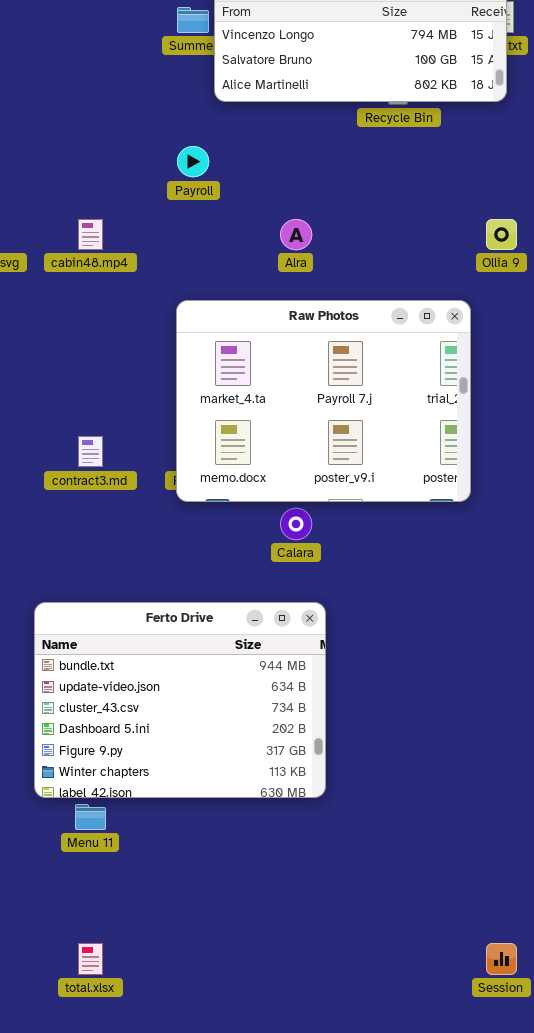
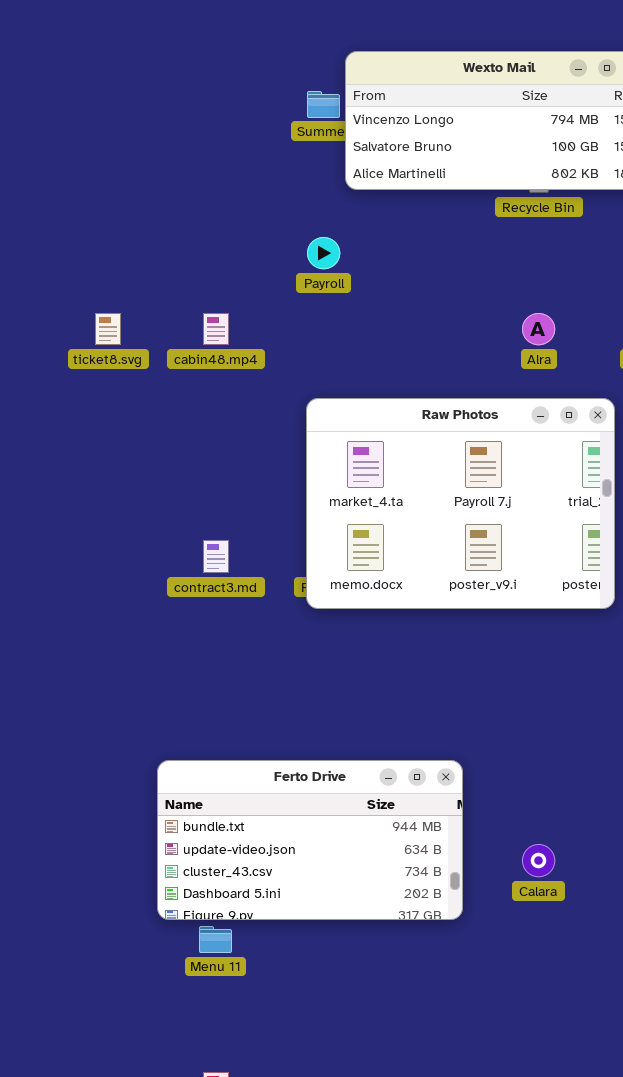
Alra: [280,219,312,250] -> [522,313,555,345], moved
Calara: [280,508,312,540] -> [522,844,555,877], moved
Ferto Drive: [34,602,326,798] -> [157,760,463,920], resized

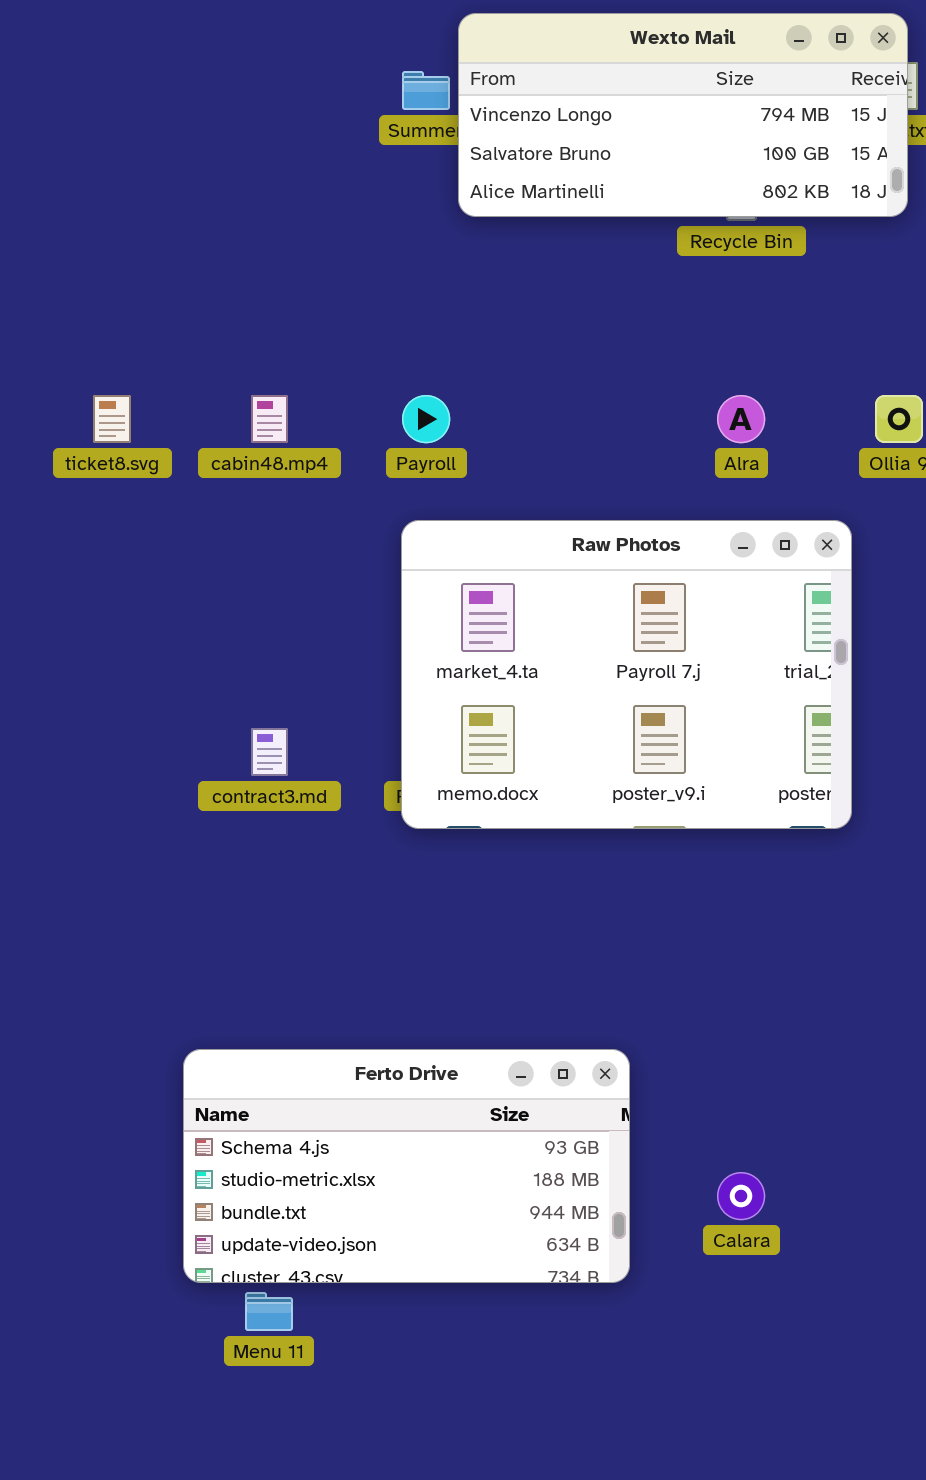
Payroll: [307,237,340,269] -> [402,395,450,443], moved
Ferto Drive: [157,760,463,920] -> [183,1049,630,1283], scrolled up 2 rows

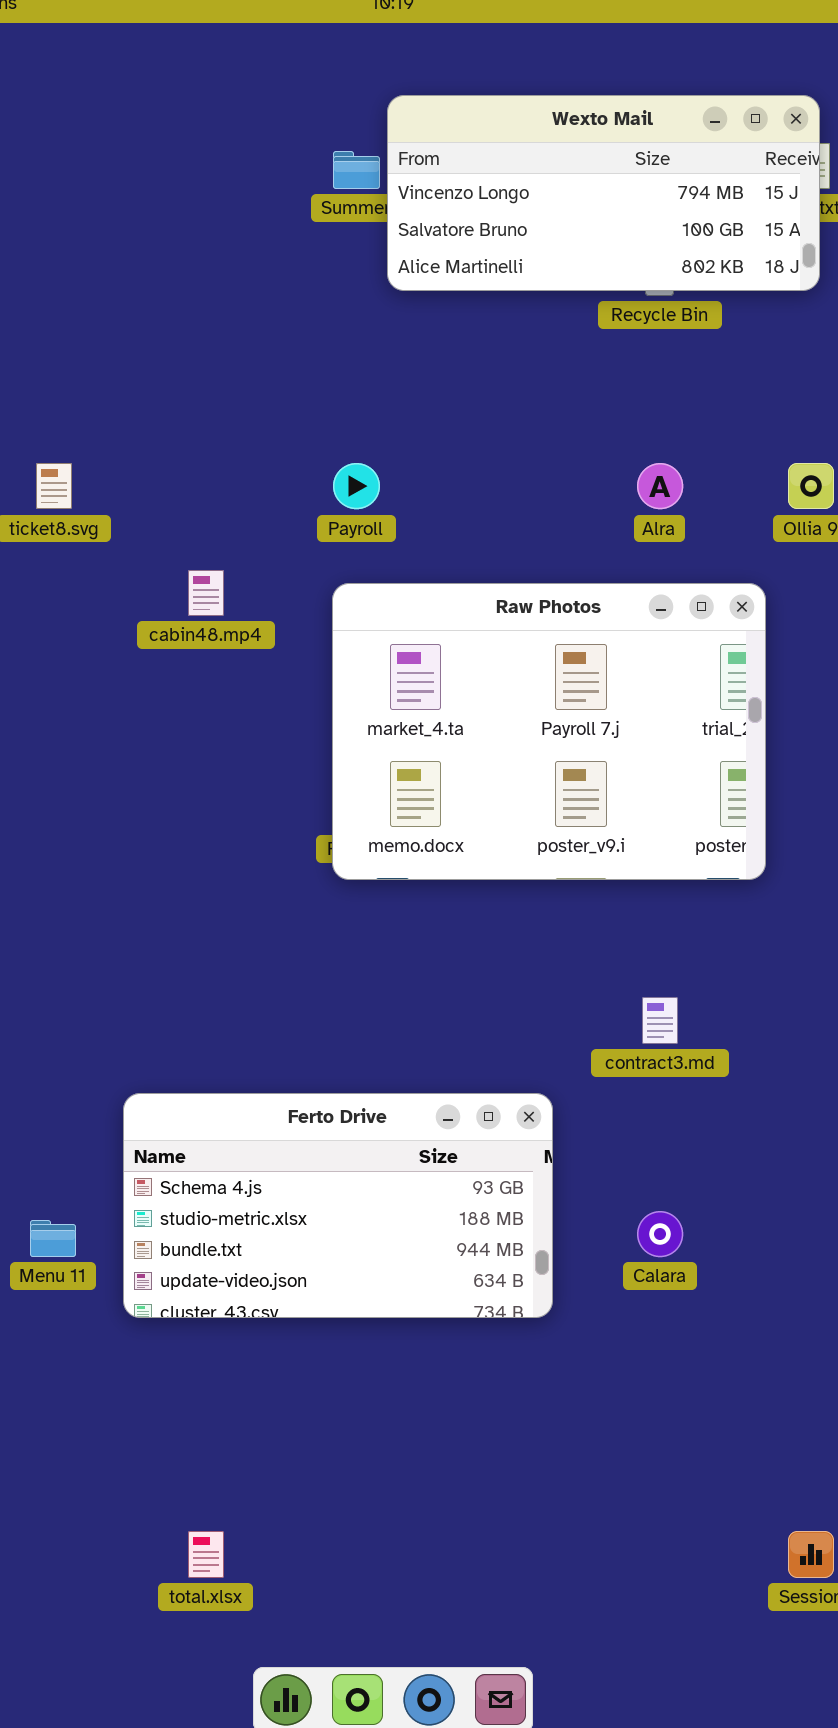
cabin48.mp4: [251,395,288,443] -> [188,570,224,616], moved
contract3.md: [251,728,288,776] -> [642,997,678,1044], moved
Menu 11: [245,1292,293,1331] -> [30,1220,76,1257], moved

